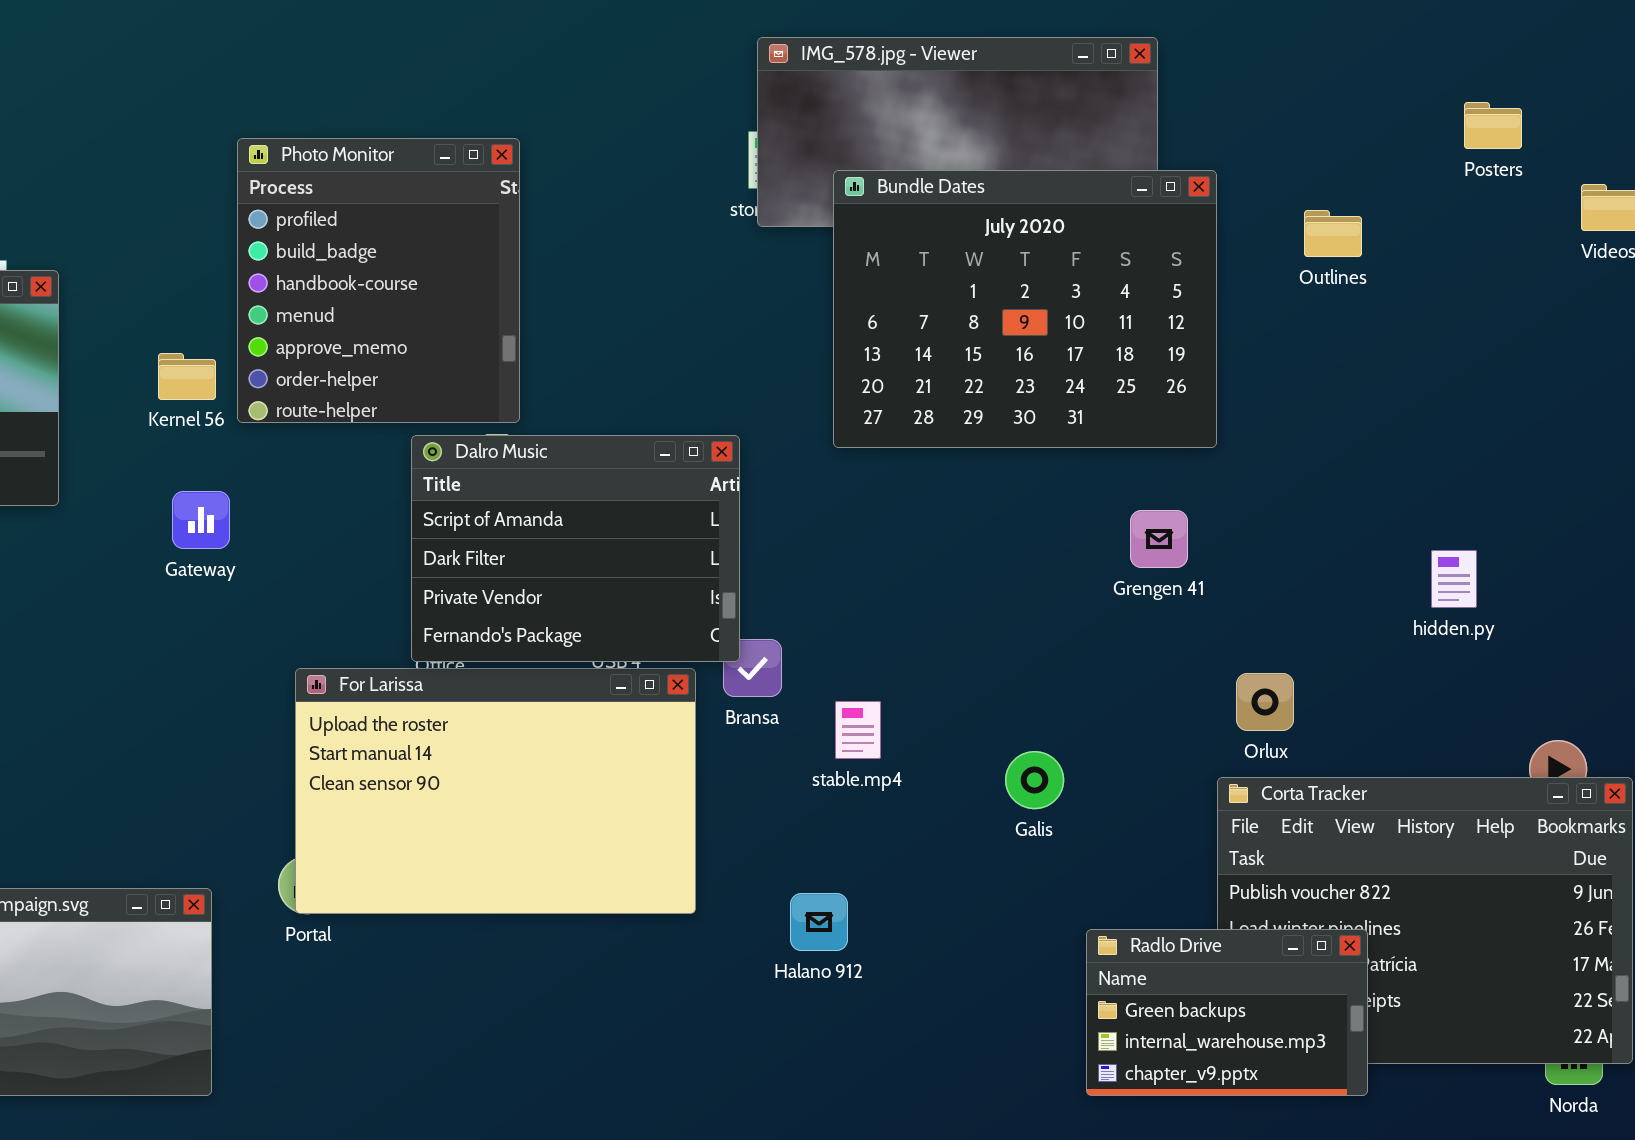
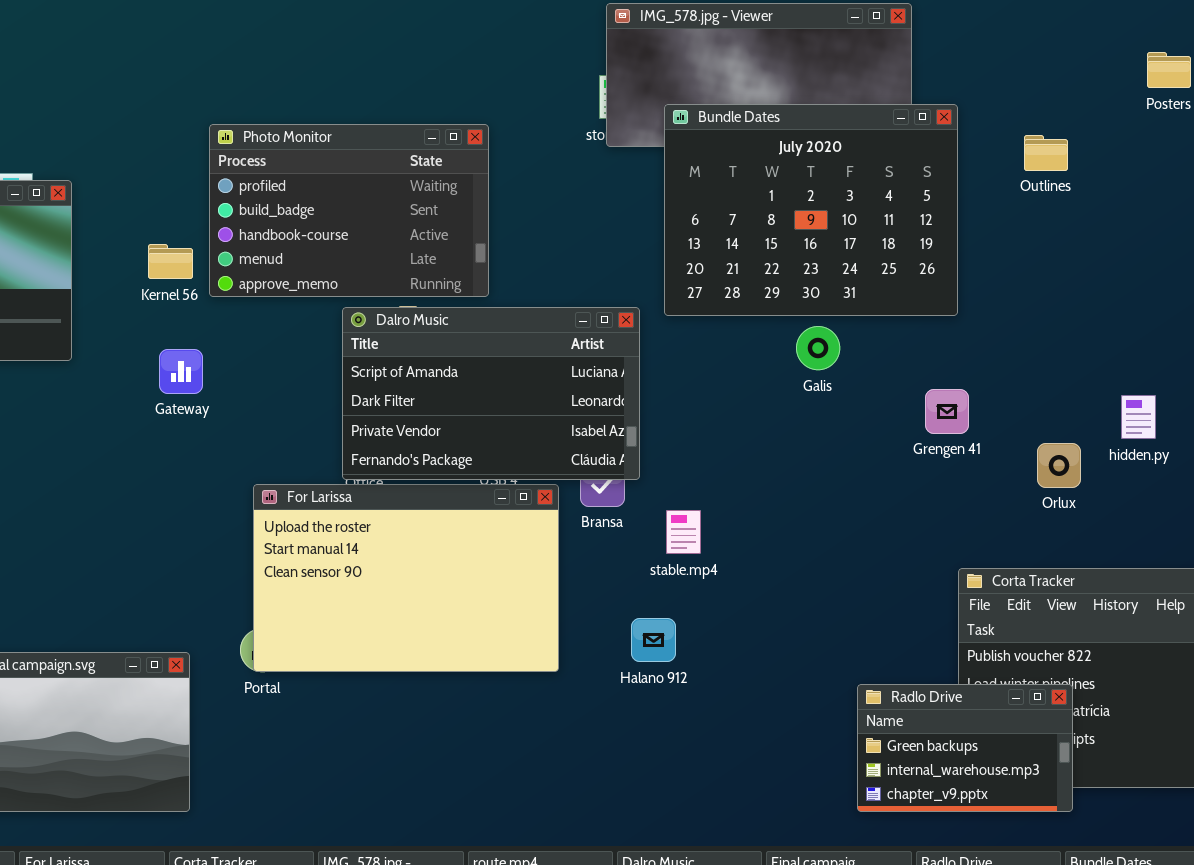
Photo Monitor: [237,138,520,423] -> [209,124,489,297], resized
Dalro Music: [411,435,740,662] -> [342,307,640,480], resized
Grengen 41: [1130,510,1188,568] -> [925,389,969,434], moved
Orlux: [1236,673,1294,731] -> [1037,443,1081,488], moved
Galis: [1005,751,1064,809] -> [796,326,840,370], moved
Halano 912: [790,893,848,951] -> [631,618,676,662], moved

